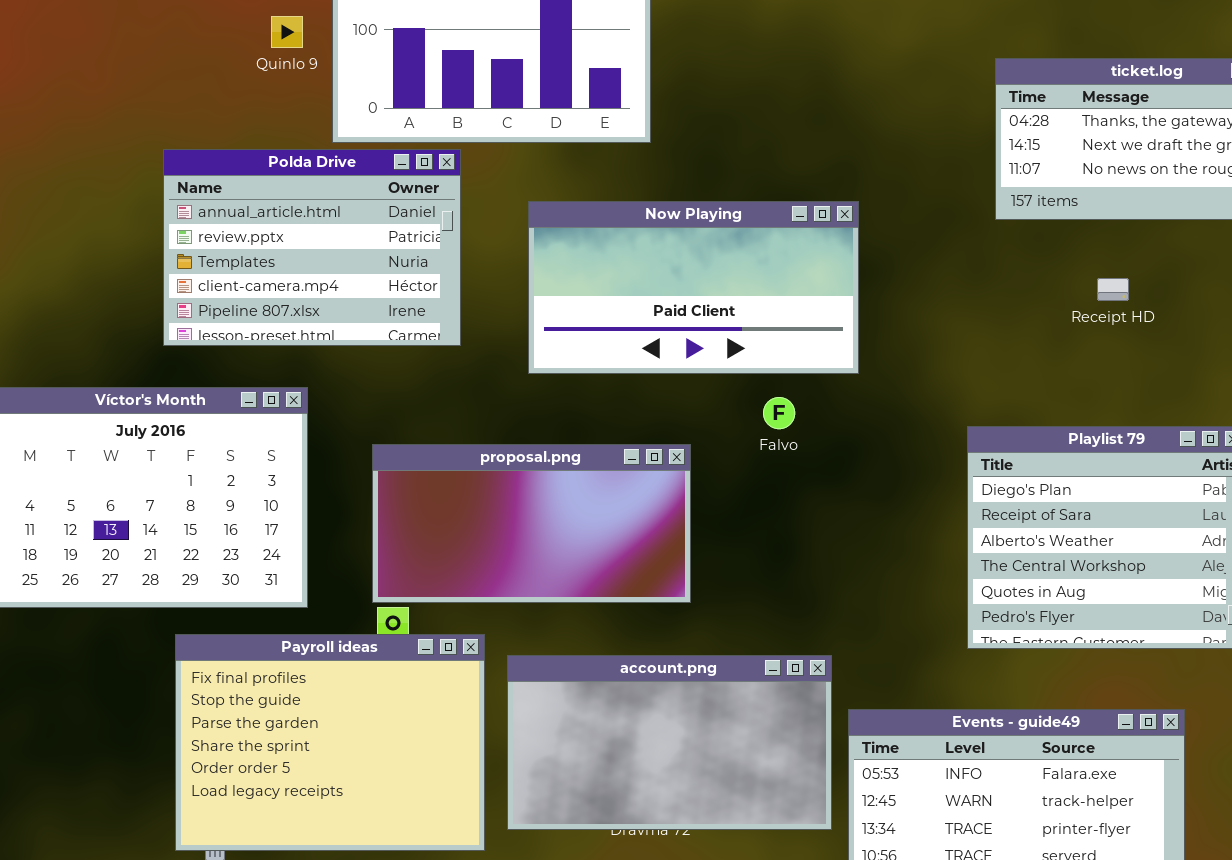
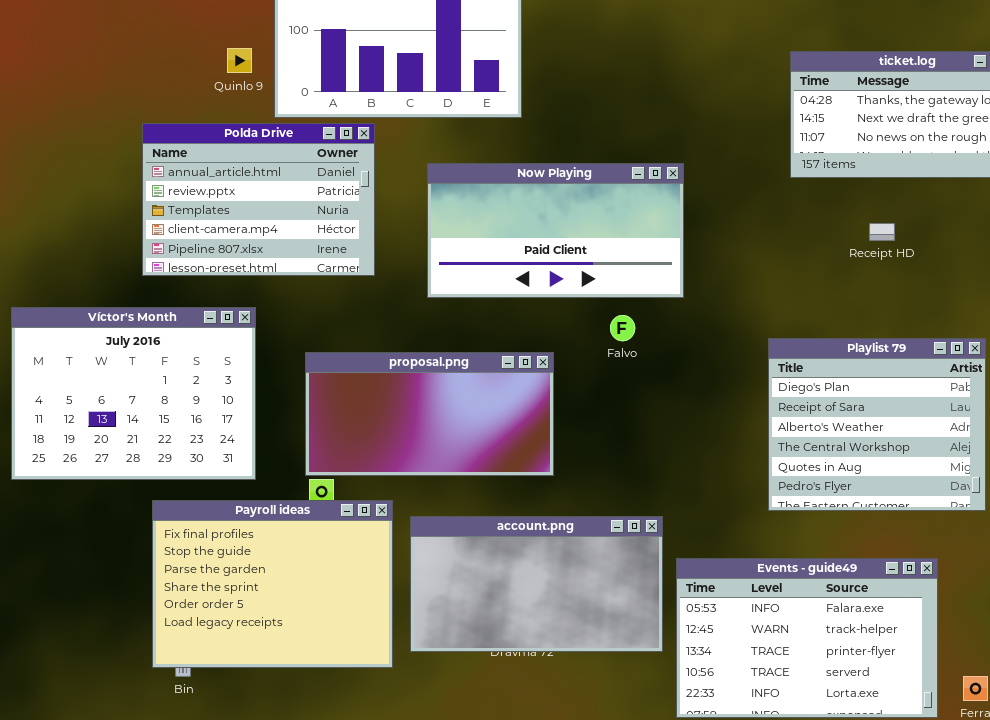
Quinlo 9: [271,16,303,48] -> [227,48,252,73], moved

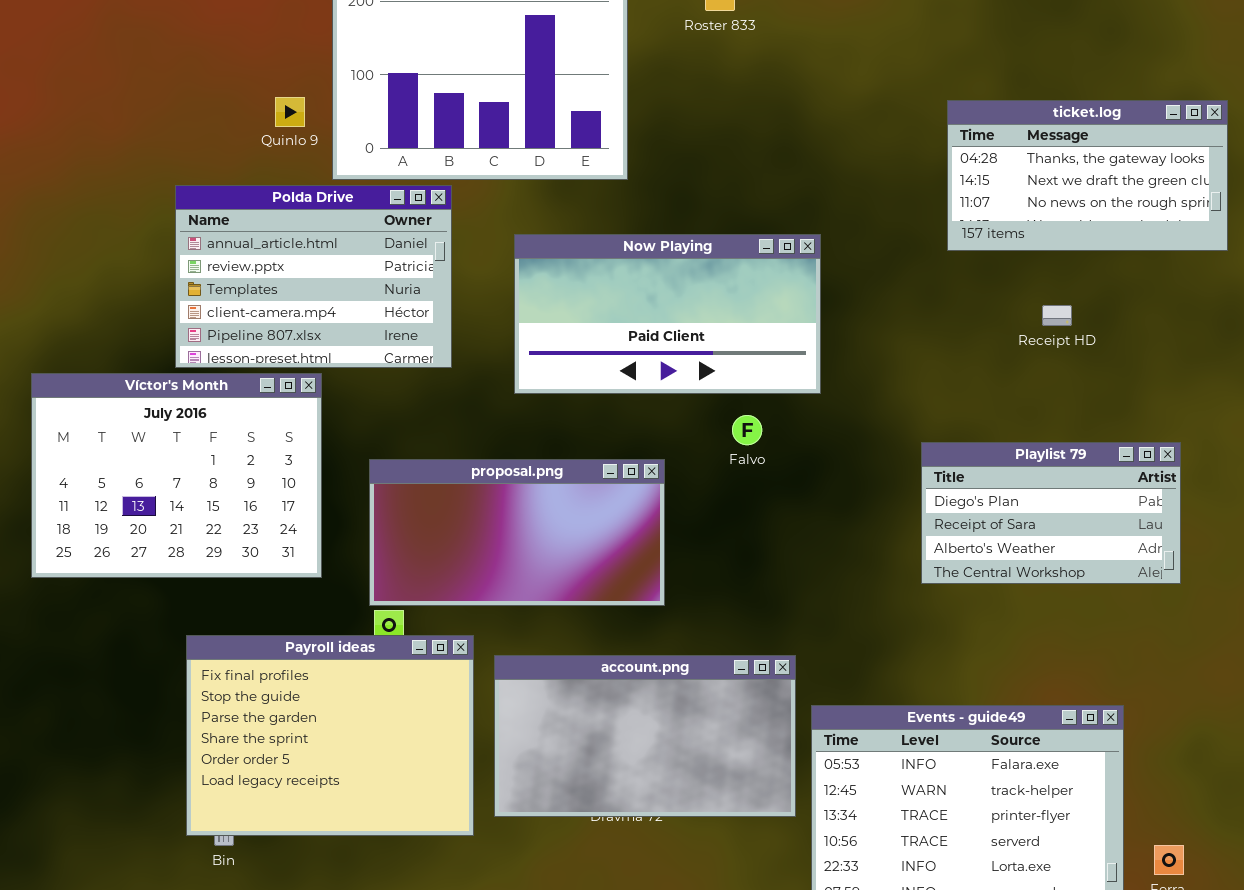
Víctor's Month: [11,307,256,480] -> [31,373,322,578], moved
Playlist 79: [768,338,986,511] -> [921,442,1181,584], resized

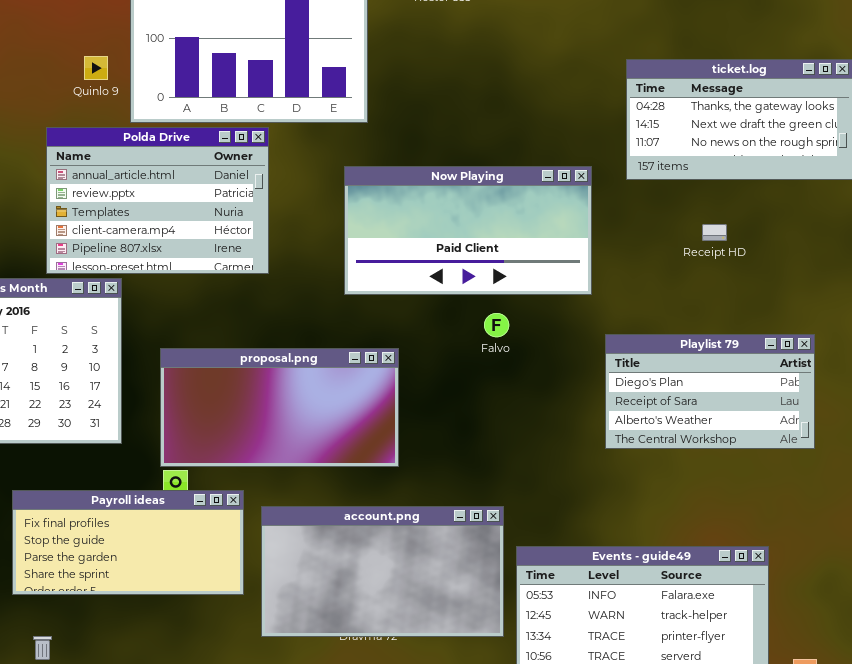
Polda Drive: [175,185,452,368] -> [46,127,269,274], moved
Now Playing: [514,234,821,394] -> [344,166,592,295], moved
Falvo: [732,415,762,445] -> [484,313,509,337], moved
Payroll ideas: [186,635,474,836] -> [12,490,244,595], resized

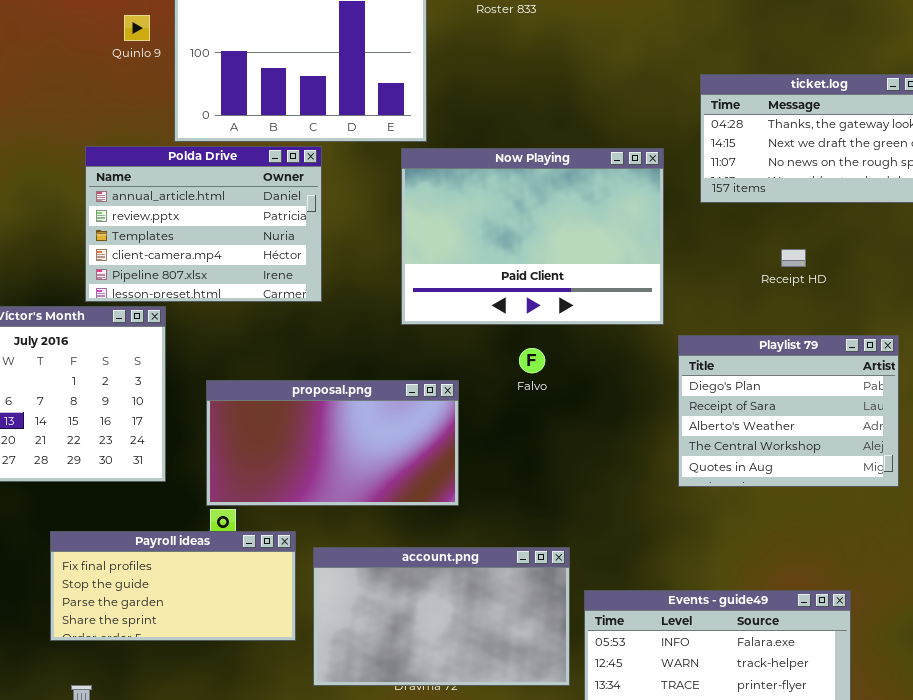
Quinlo 9: [84,56,108,80] -> [124,15,150,41], moved
Now Playing: [344,166,592,295] -> [401,148,664,325], resized
Falvo: [484,313,509,337] -> [519,348,545,373], moved
Playlist 79: [605,334,815,449] -> [678,335,899,487], resized

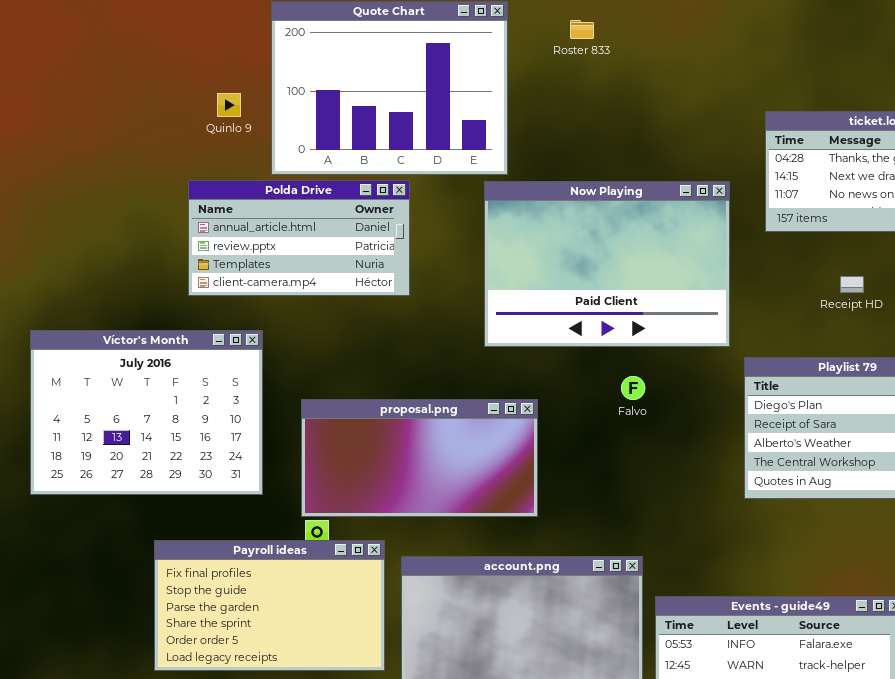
Quinlo 9: [124,15,150,41] -> [217,93,241,117], moved
Polda Drive: [85,146,322,302] -> [188,180,410,296], resized
Falvo: [519,348,545,373] -> [621,376,645,400], moved
Payroll ideas: [50,531,296,641] -> [154,540,385,671], resized

